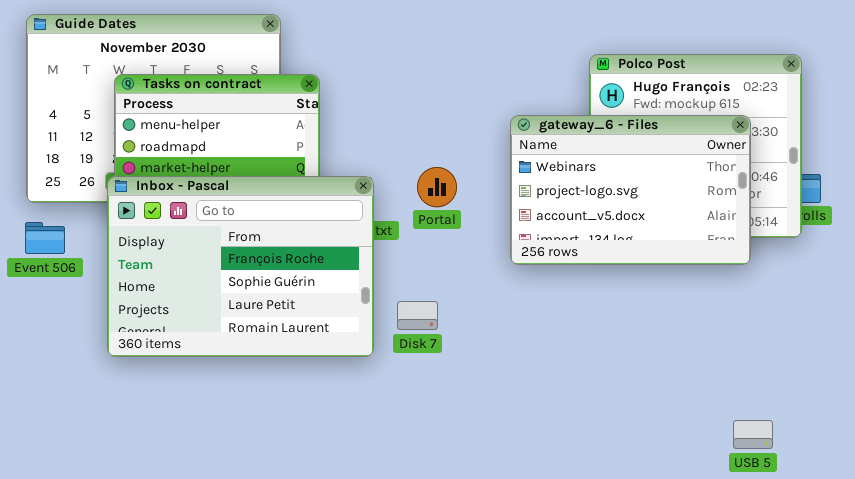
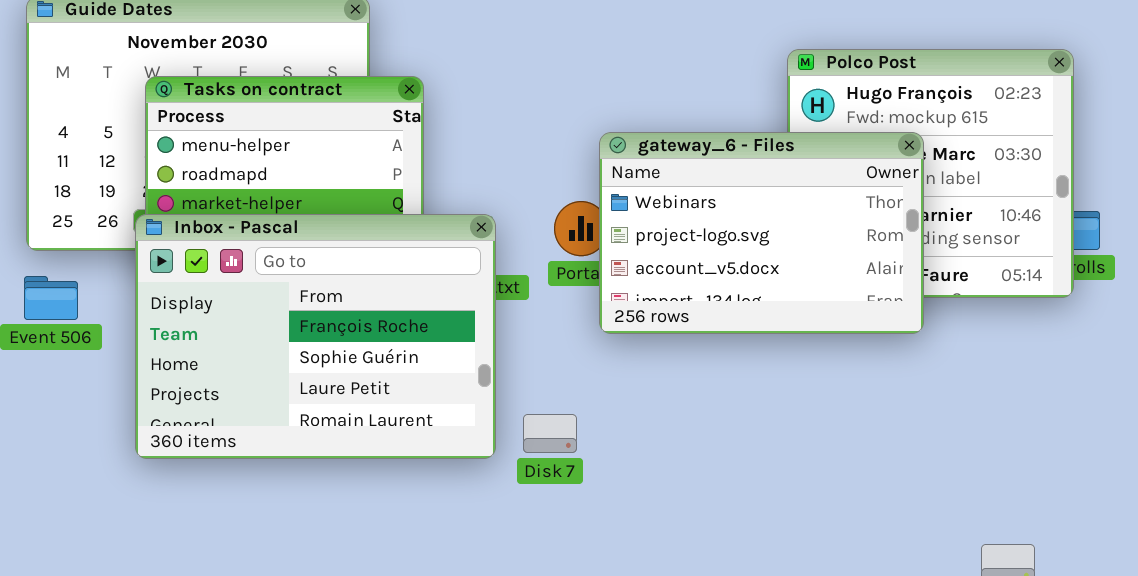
gateway_6 - Files: [510,115,751,265] -> [599,132,924,334], moved
Disk 7: [397,301,438,330] -> [523,414,577,453], moved

